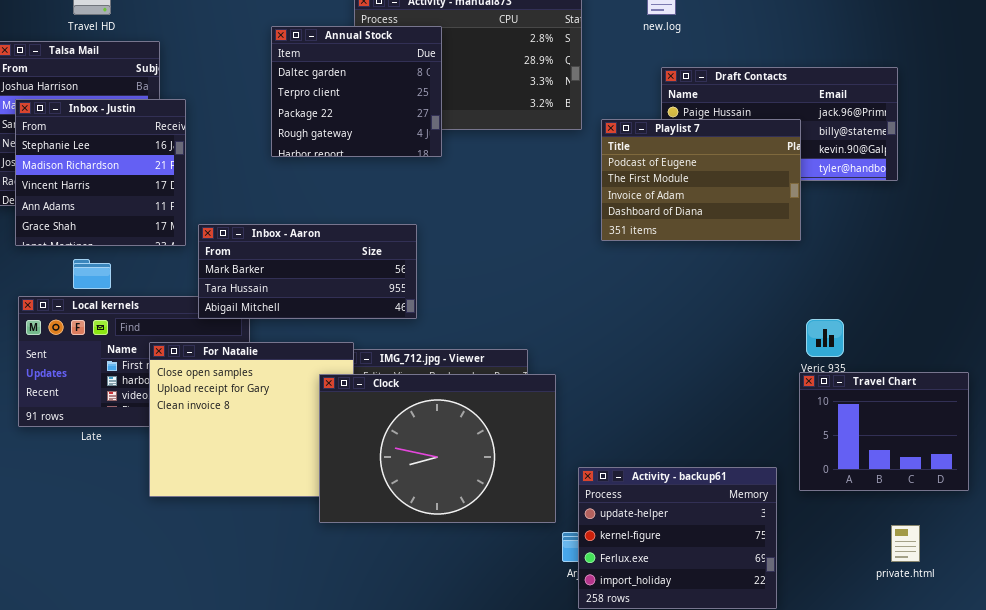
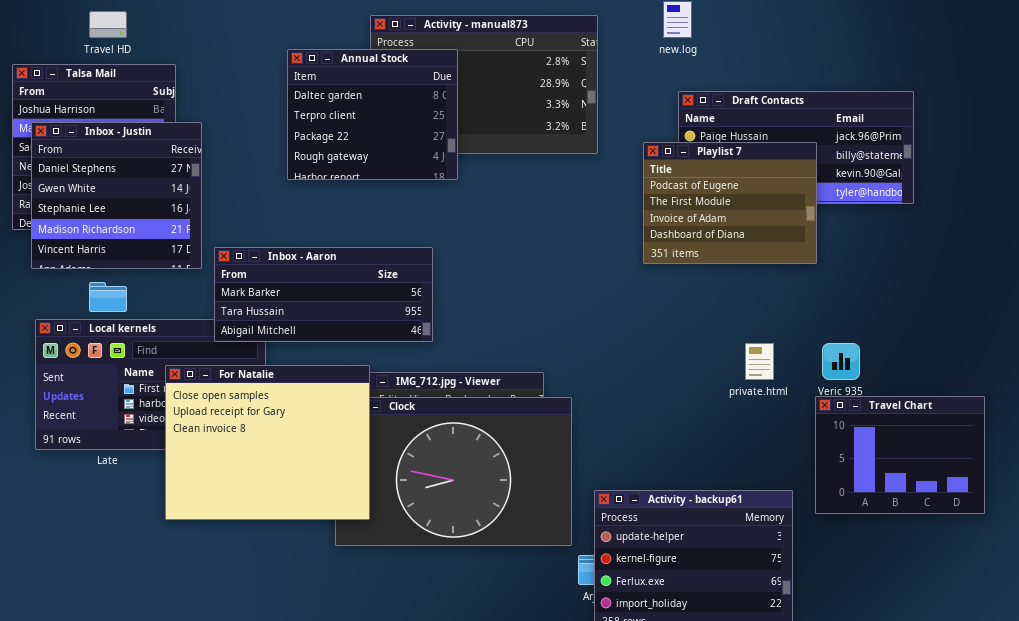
Inbox - Justin: [15,99,186,246] -> [31,122,202,269], scrolled up 2 rows
Playlist 7: [601,119,801,241] -> [643,142,817,264], resized
For Natalie: [149,342,354,497] -> [165,365,370,520], raised
private.html: [891,525,920,562] -> [745,343,774,380], moved

